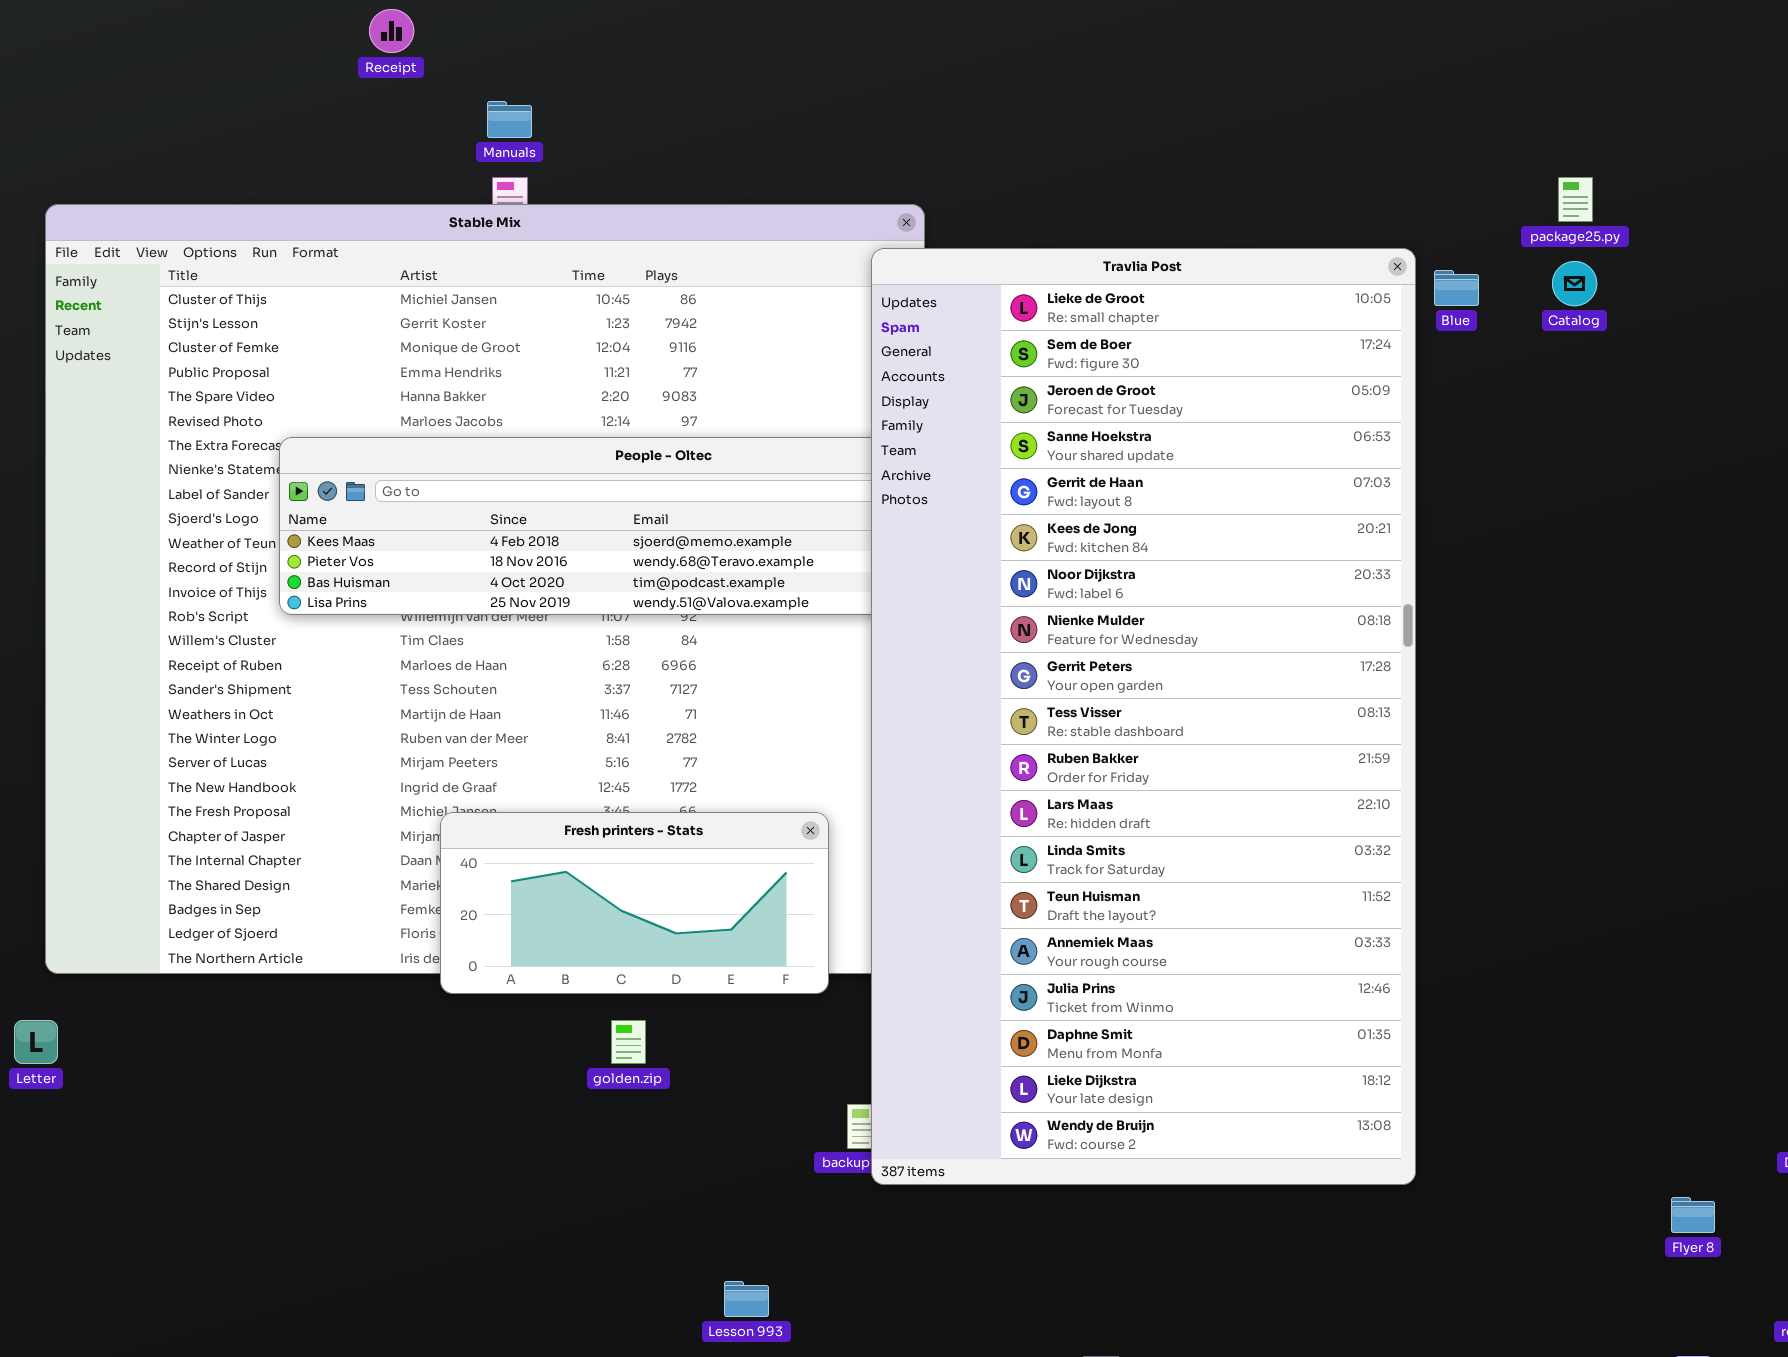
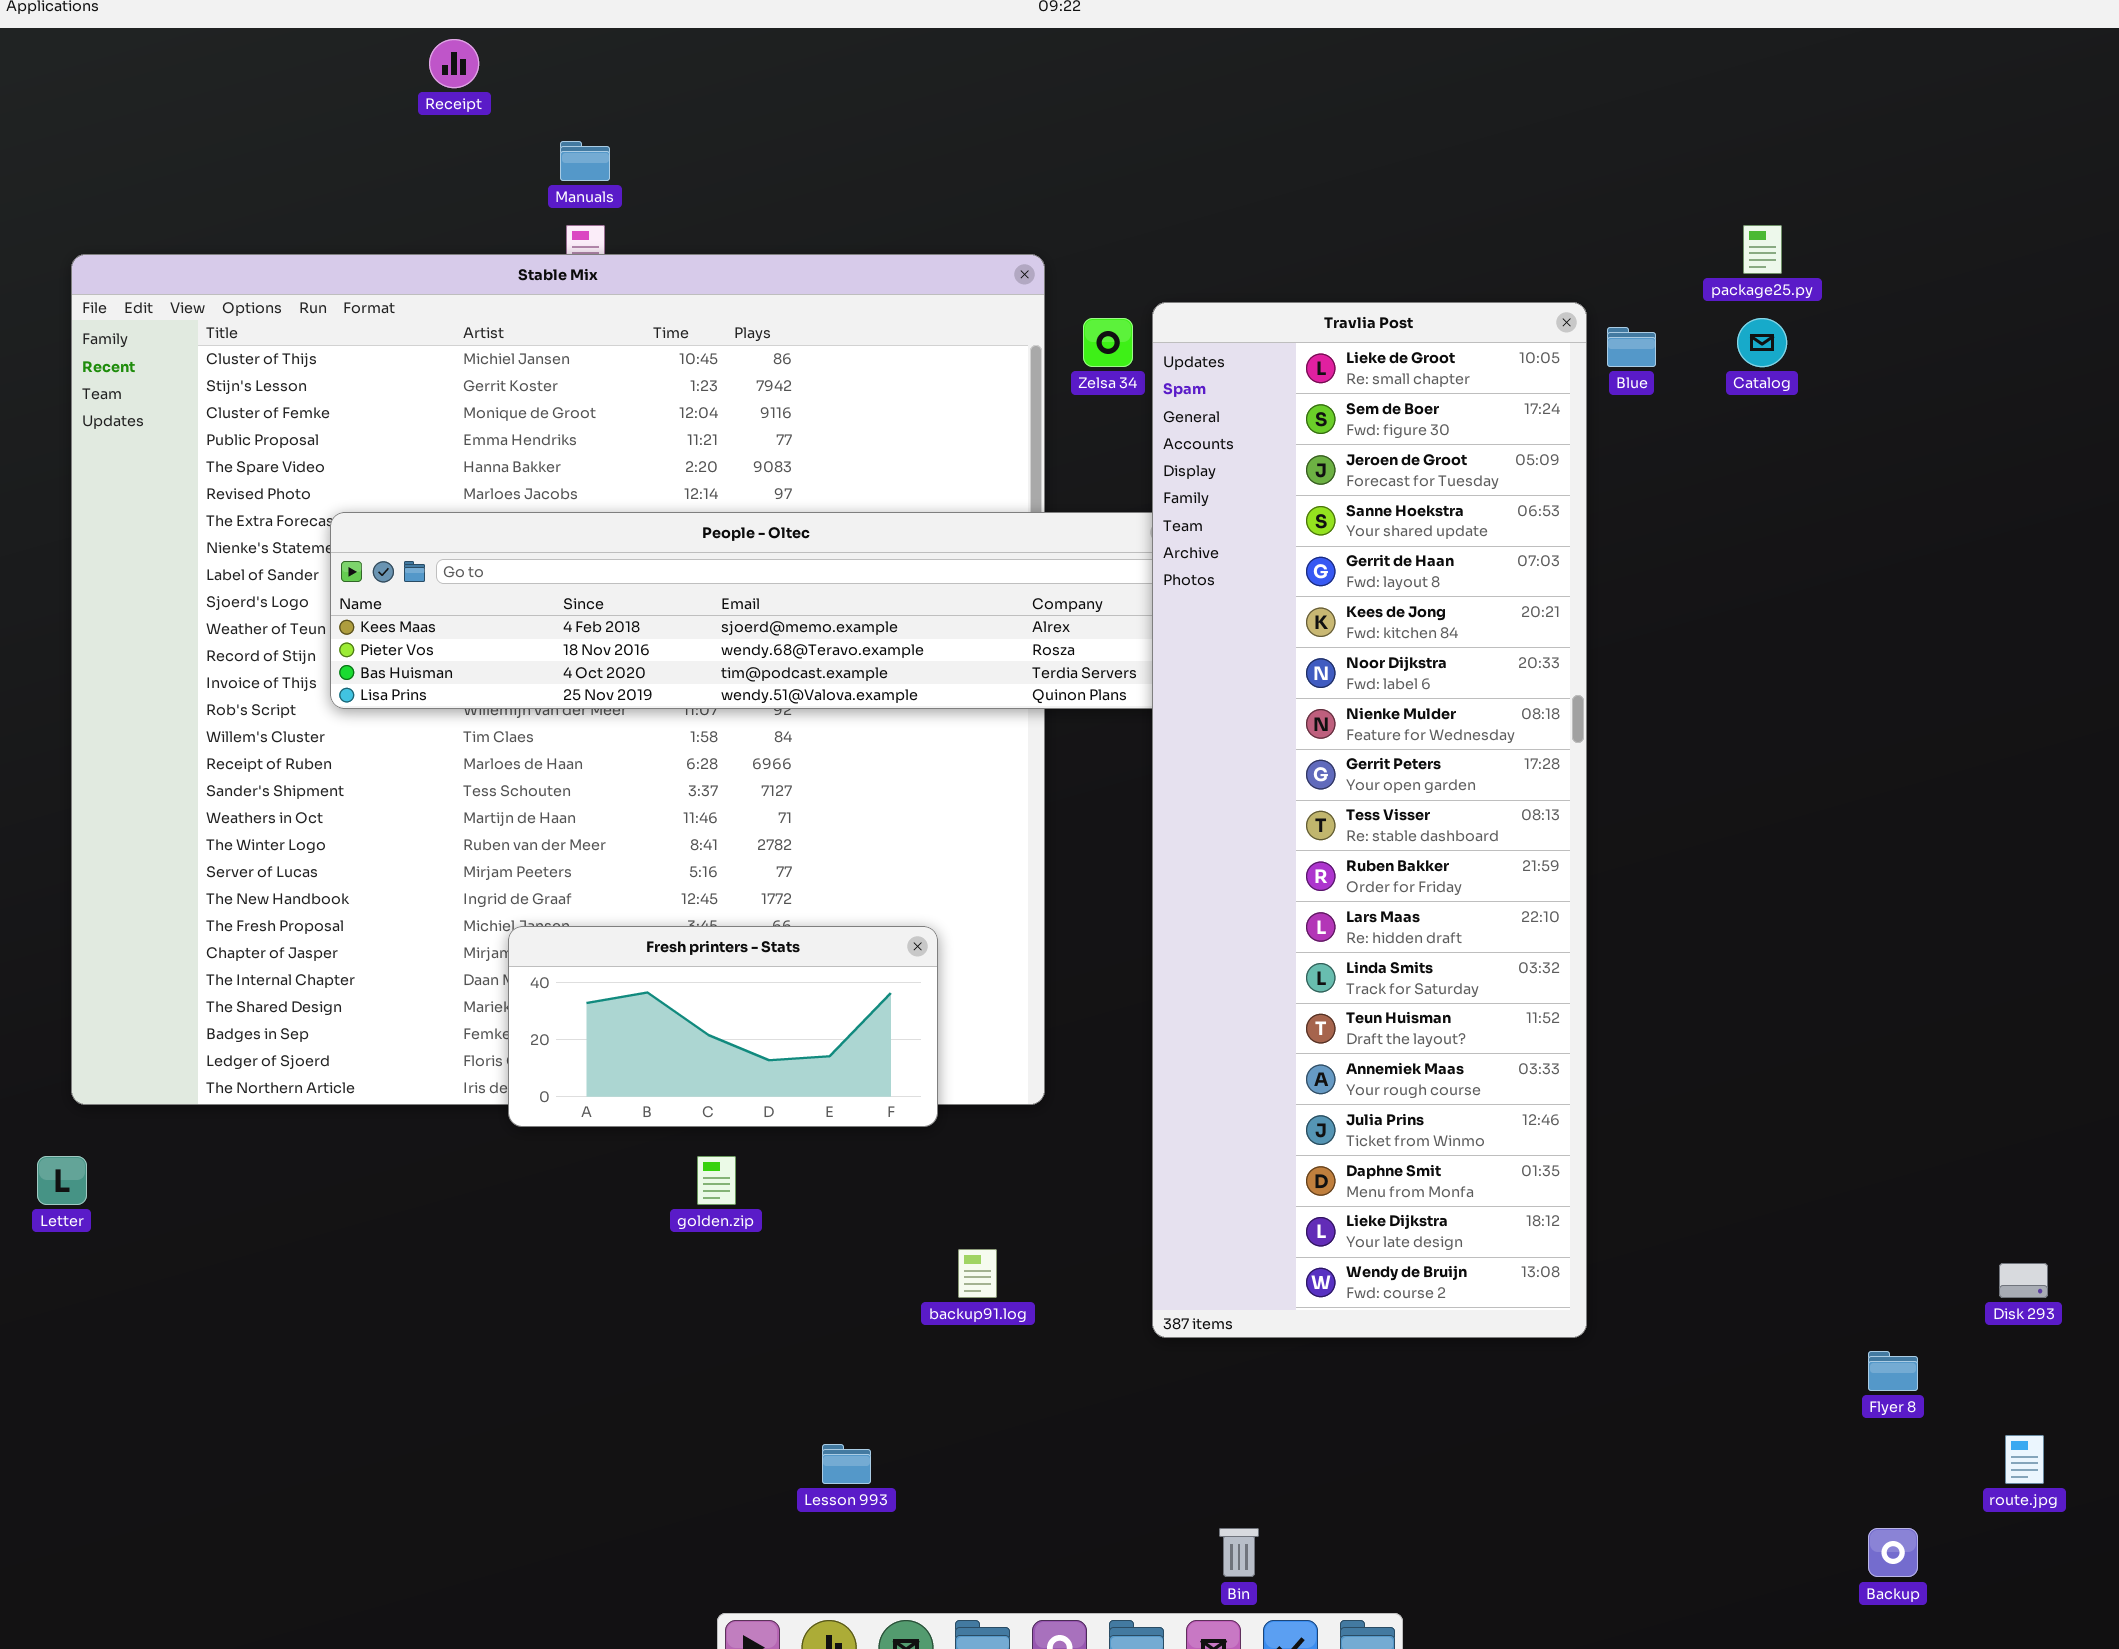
Travlia Post: [871,248,1416,1185] -> [1152,302,1587,1338], resized

